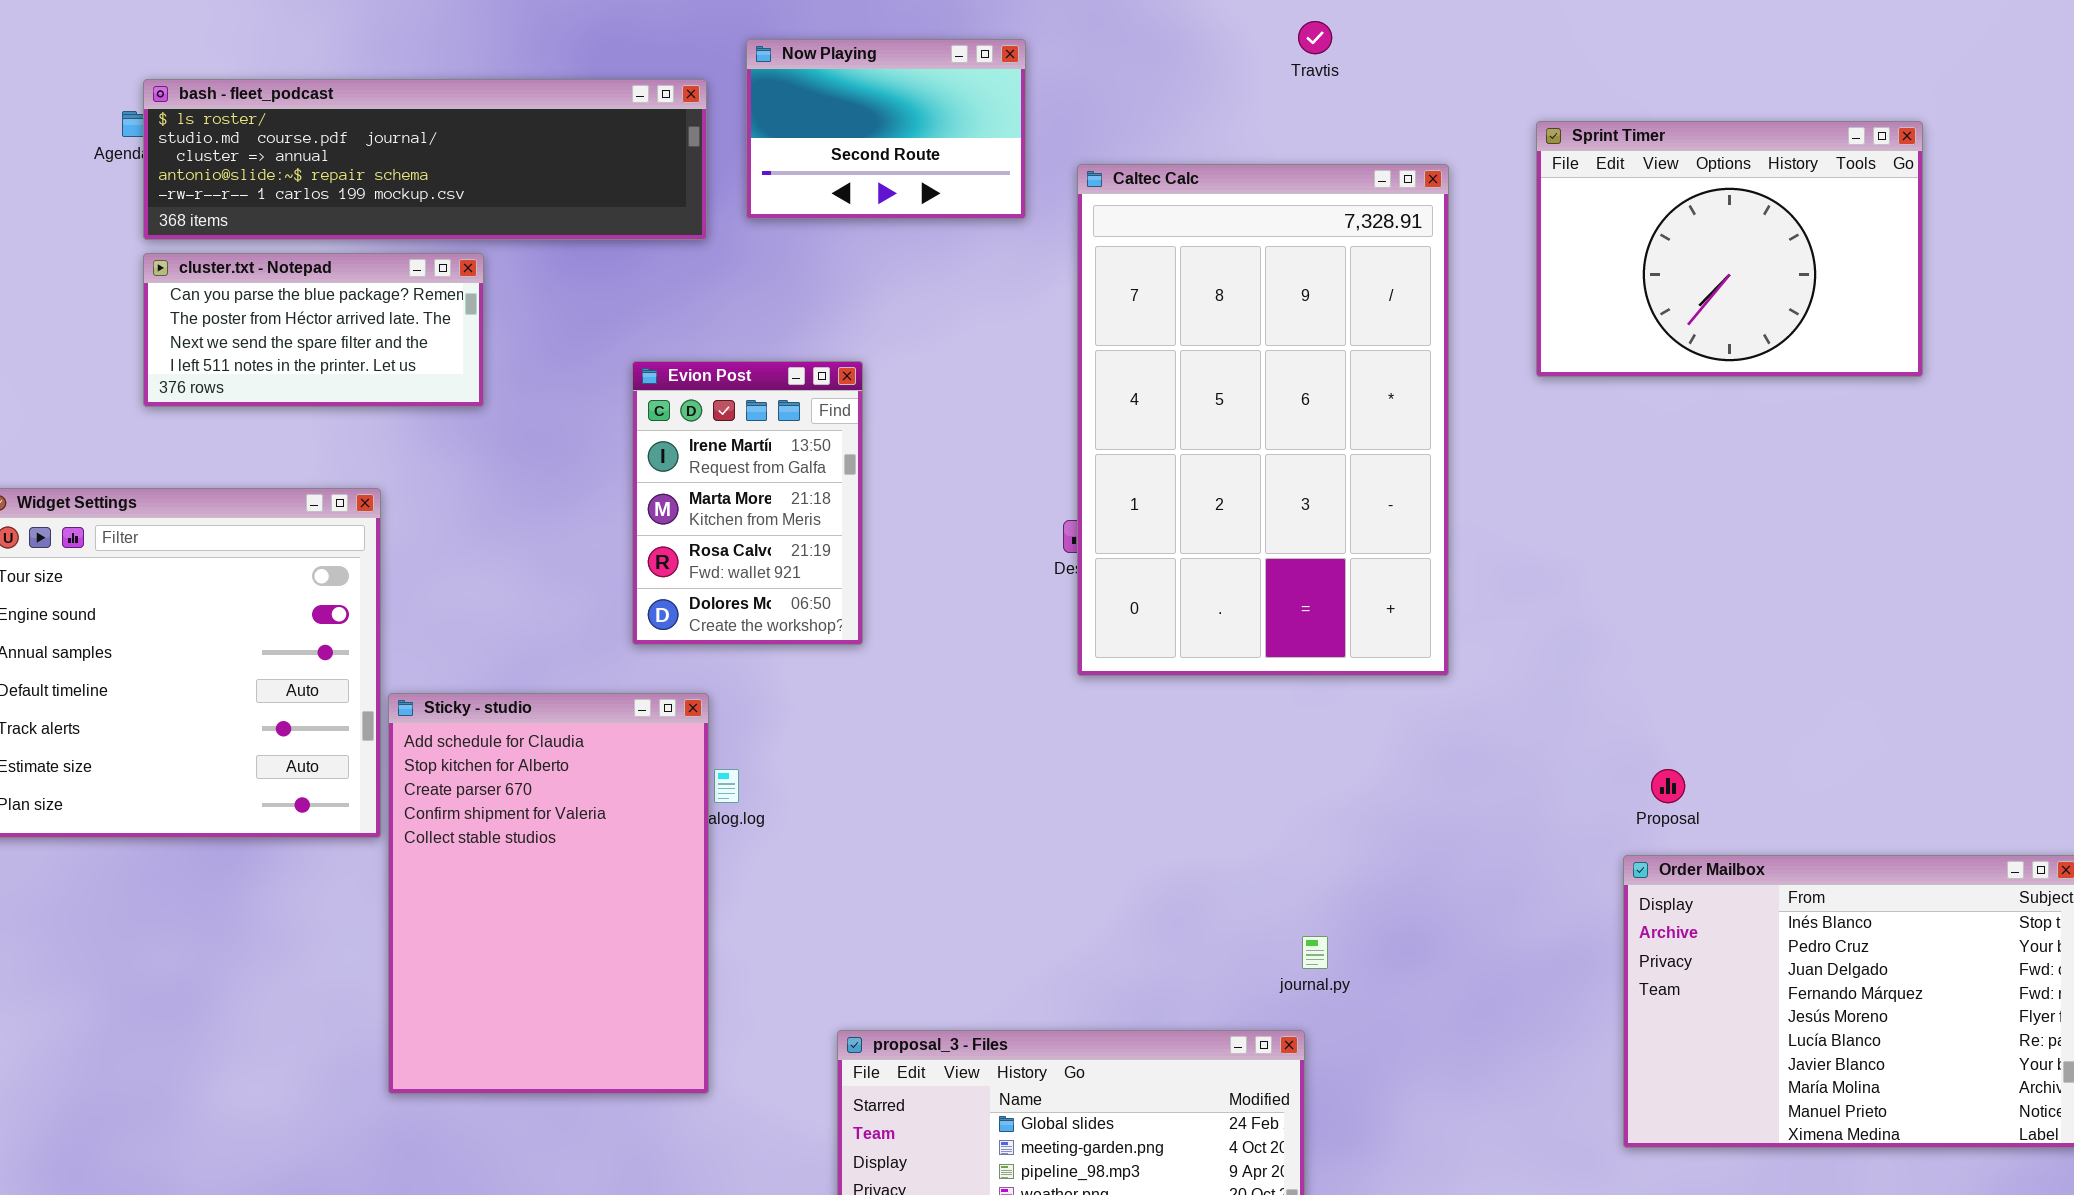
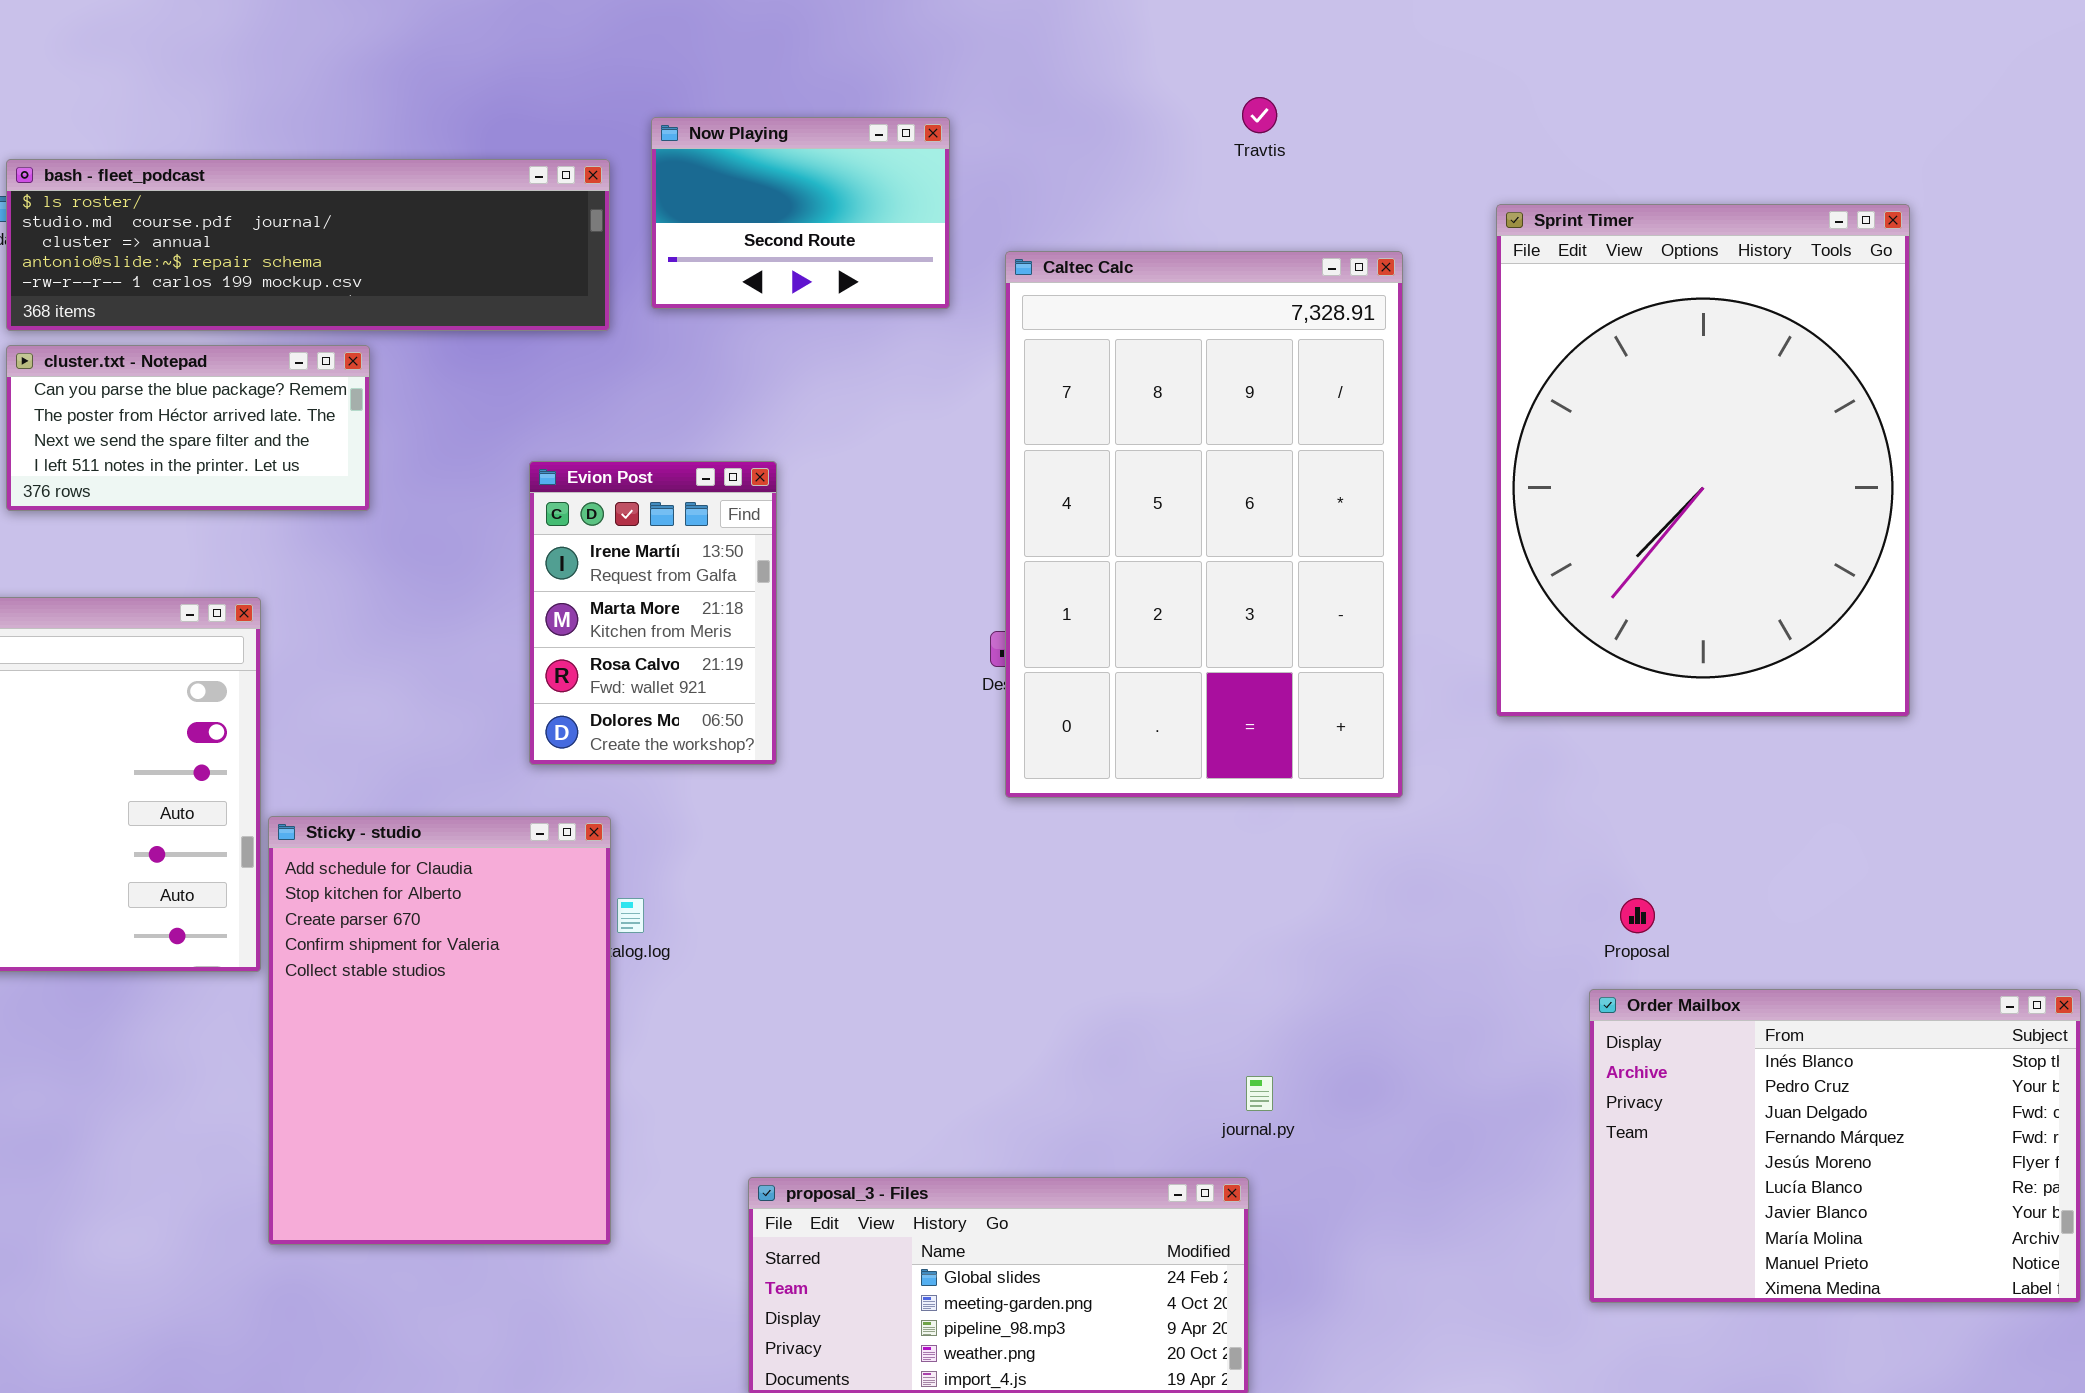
Sprint Timer: [1536,121,1923,377] -> [1496,204,1910,717], resized

